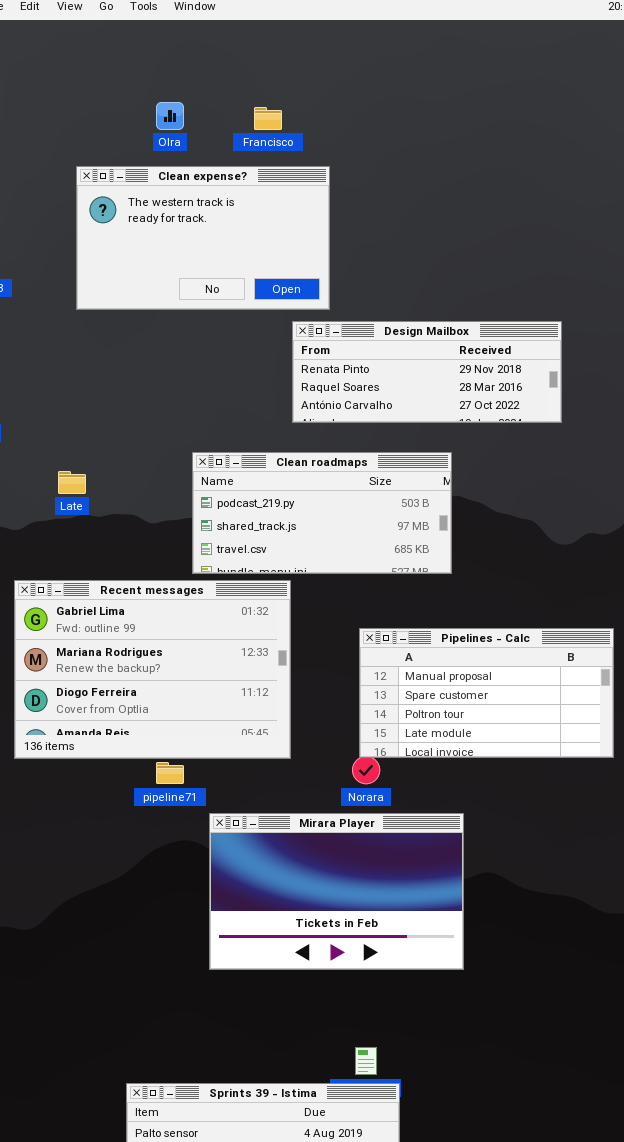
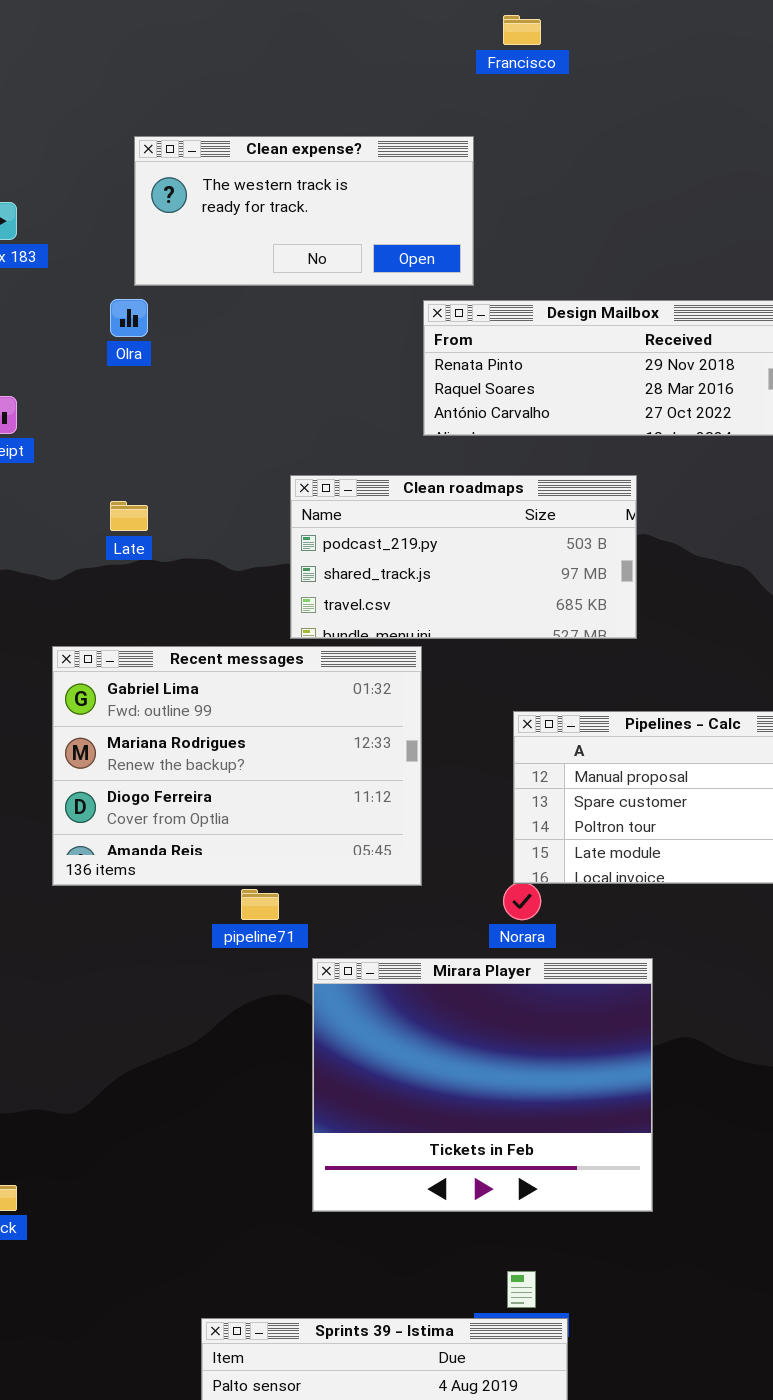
Olra: [156,102,184,130] -> [110,299,148,337], moved
Francisco: [254,107,282,130] -> [503,15,541,45], moved
Clean expense?: [76,166,330,310] -> [134,136,474,286], resized
Mirara Player: [209,813,464,970] -> [312,958,653,1212], resized

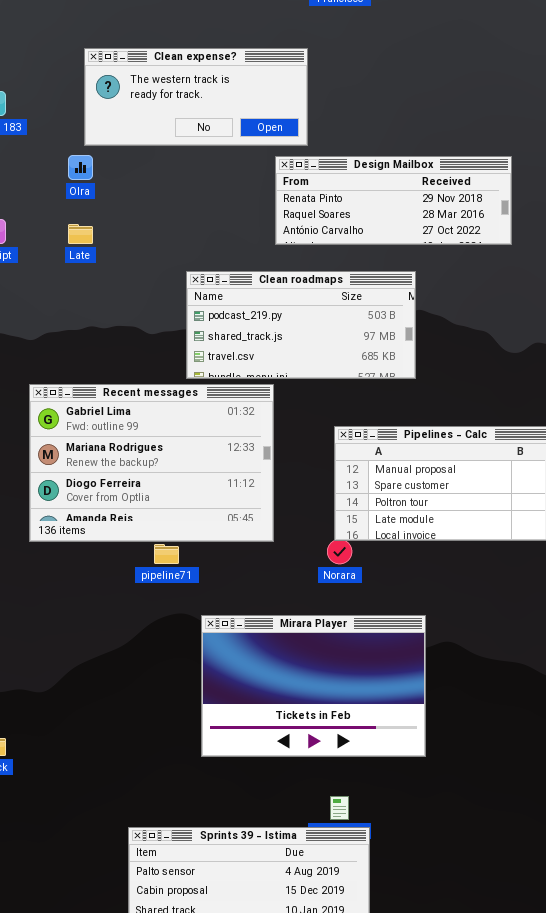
Late: [110,501,148,531] -> [68,224,93,244], moved
Mirara Player: [312,958,653,1212] -> [201,615,426,757], resized

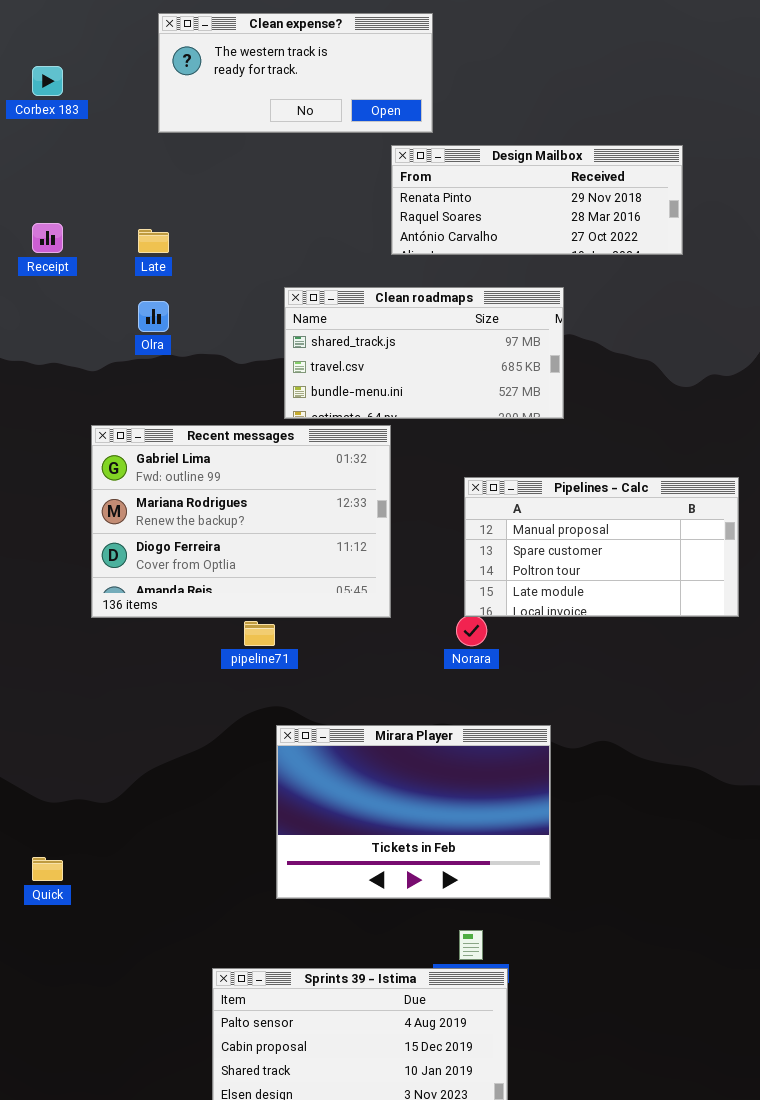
Olra: [68,155,93,180] -> [138,301,169,332], moved
Clean roadmaps: [186,271,416,379] -> [284,287,564,419], scrolled down 1 row
Mirara Player: [201,615,426,757] -> [276,725,551,899], moved

